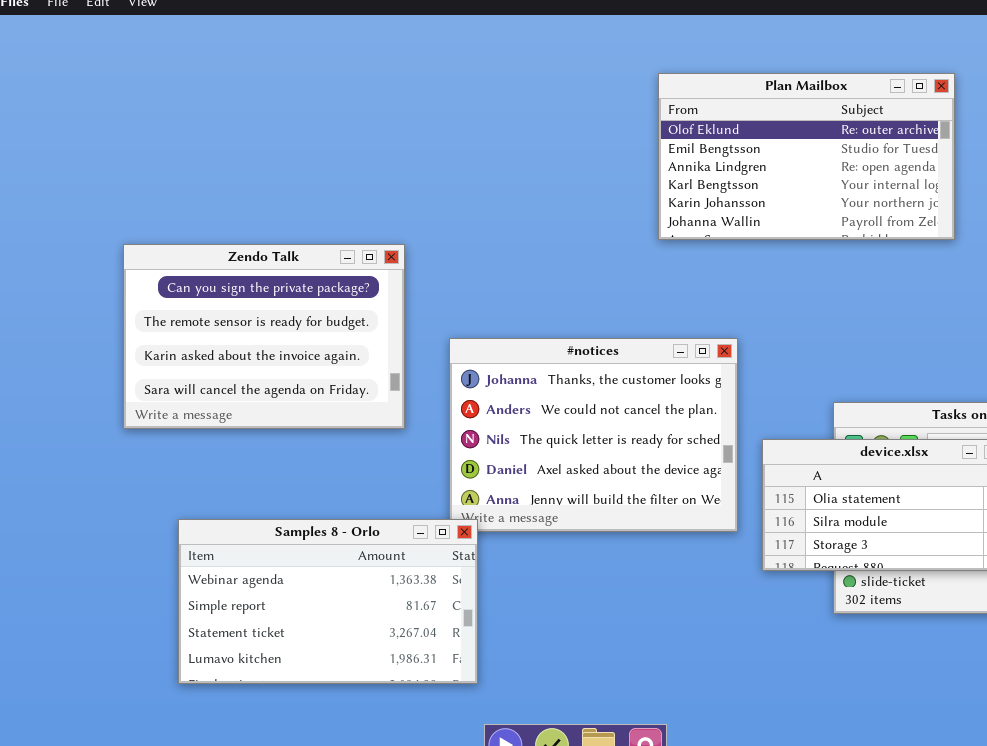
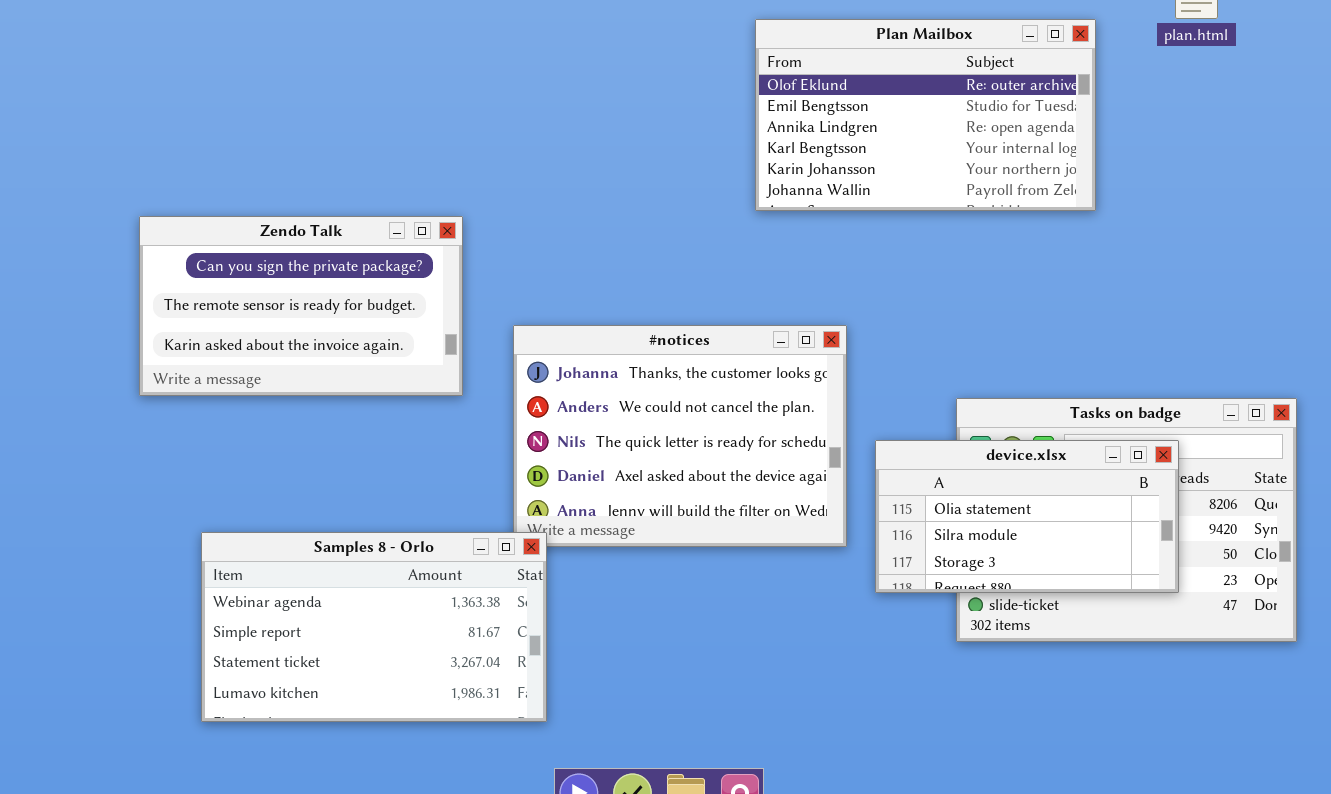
Zendo Talk: [123,244,405,429] -> [139,216,463,396], resized

